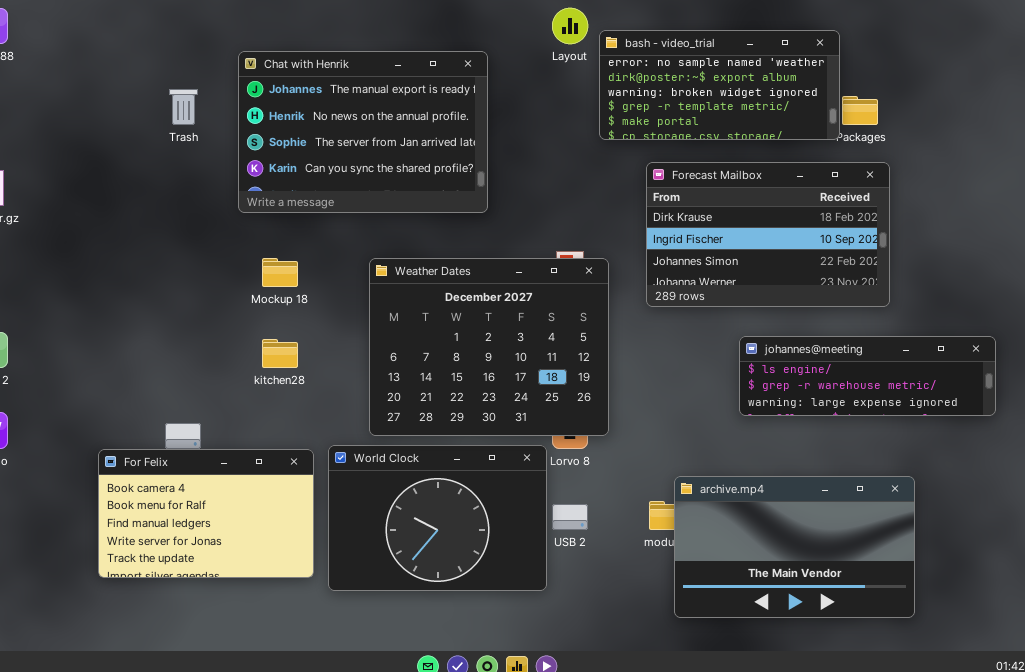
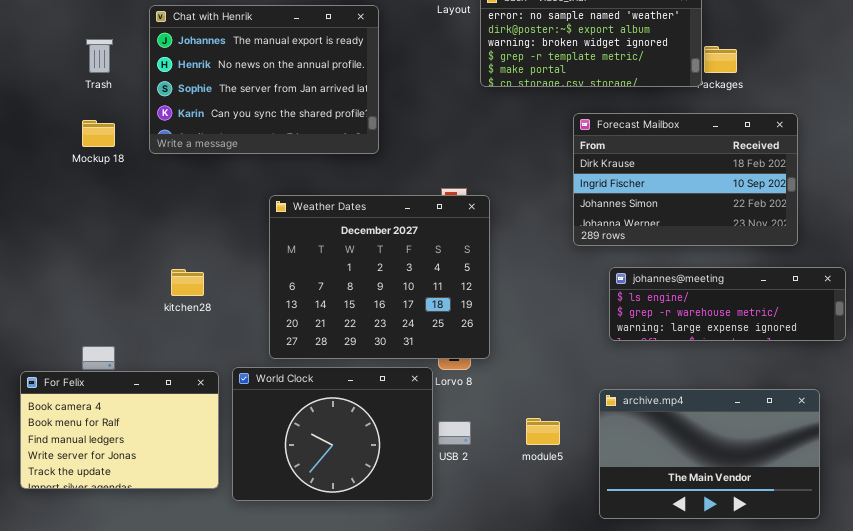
Forecast Mailbox: [646,162,890,307] -> [573,113,798,246], moved
Mockup 18: [262,258,298,287] -> [82,120,115,147], moved
archive.mp4: [674,476,915,618] -> [599,389,820,519], moved

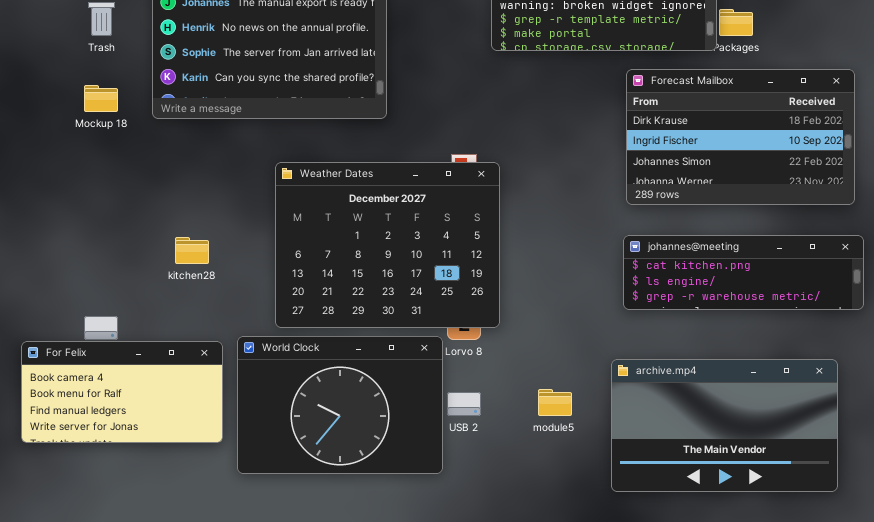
Forecast Mailbox: [573,113,798,246] -> [626,69,855,205], moved
johannes@meeting: [609,267,846,341] -> [623,235,864,310], scrolled up 1 row
For Felix: [20,371,219,489] -> [21,341,223,443], resized

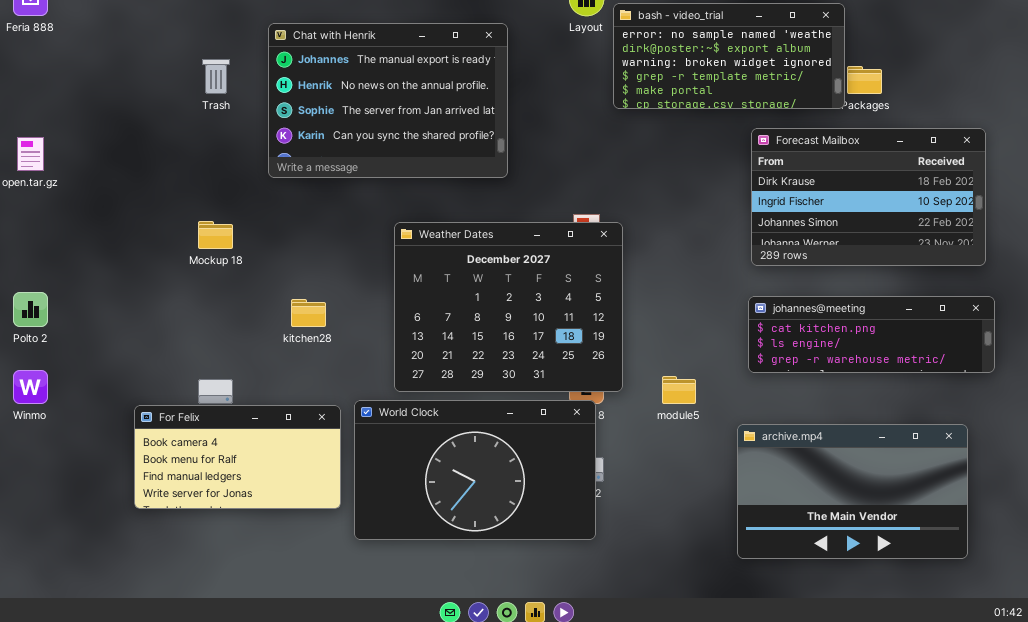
Mockup 18: [84,85,118,112] -> [198,221,233,249], moved
World Clock: [237,336,443,474] -> [354,400,596,540], resized
module5: [538,389,572,416] -> [662,376,696,404], moved

